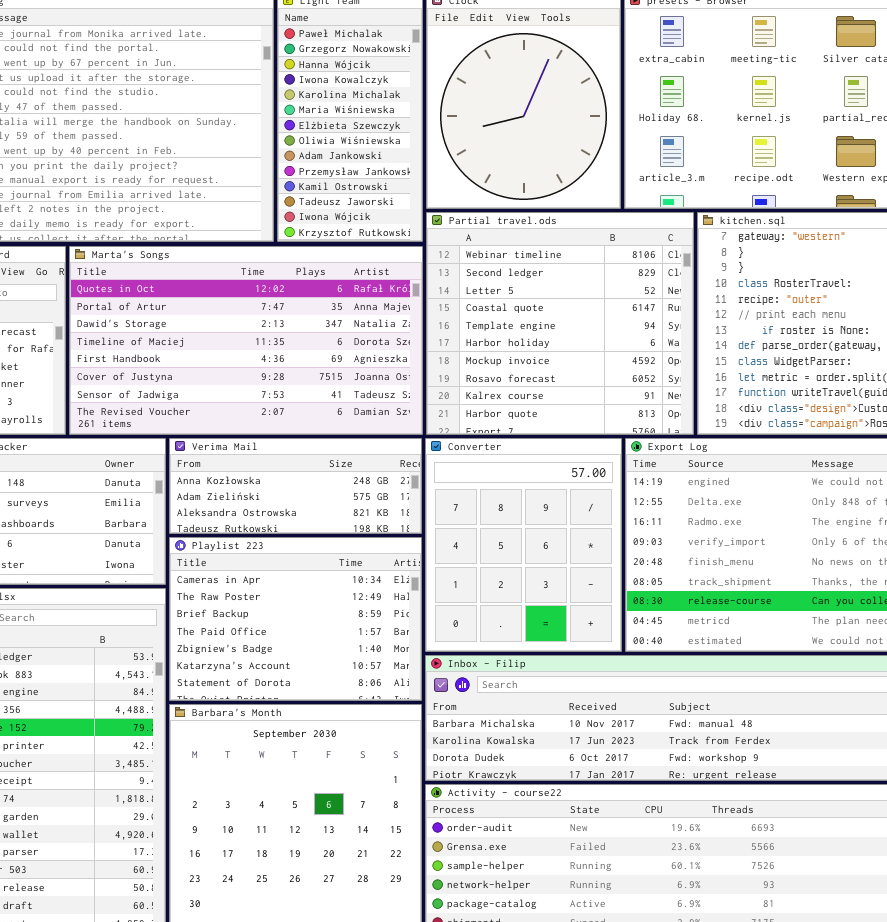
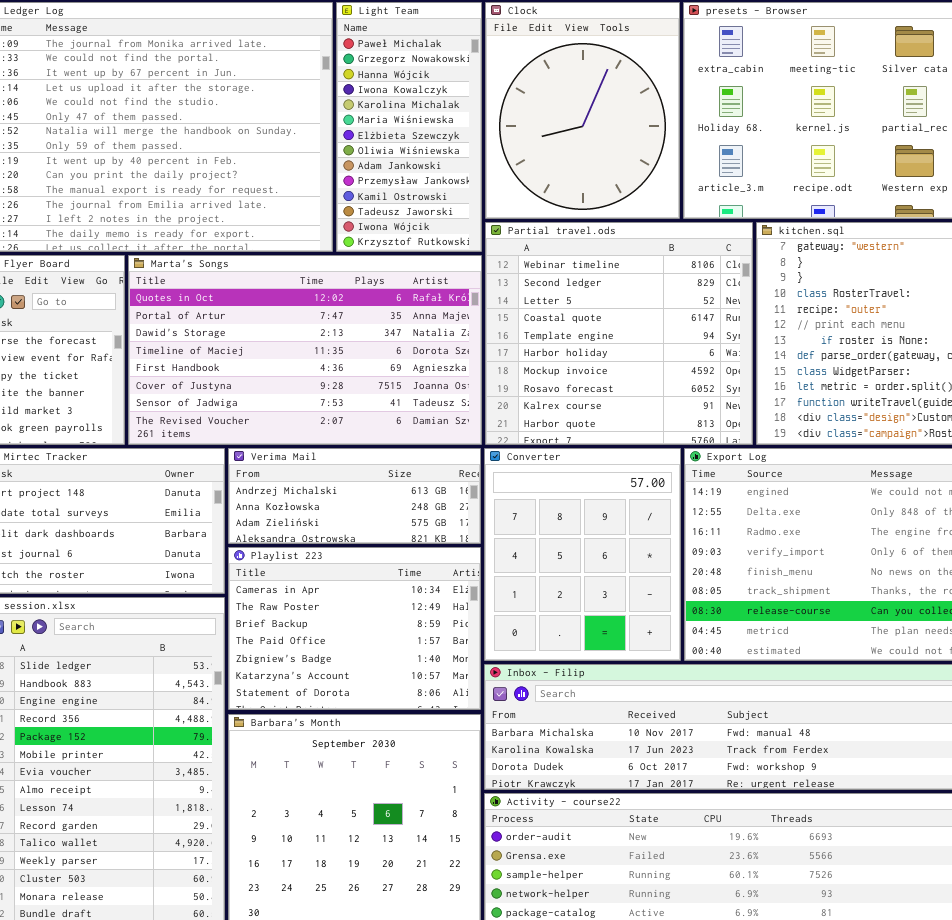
Verima Mail: [169,438,422,534] -> [228,448,481,544], scrolled up 1 row

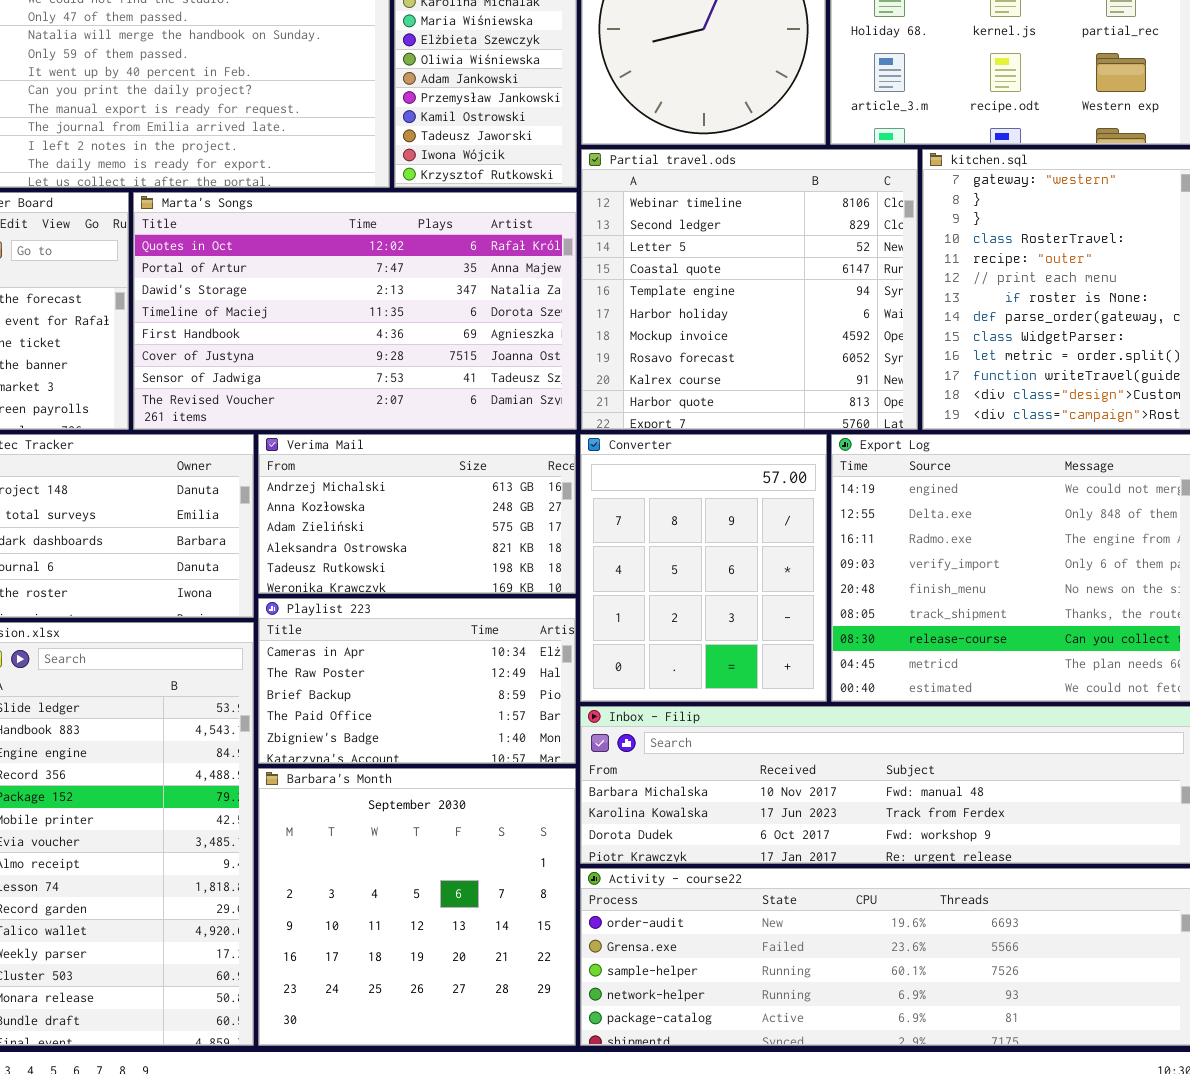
Verima Mail: [228,448,481,544] -> [258,434,576,594], resized
Playlist 223: [228,547,481,710] -> [258,598,576,764], resized

